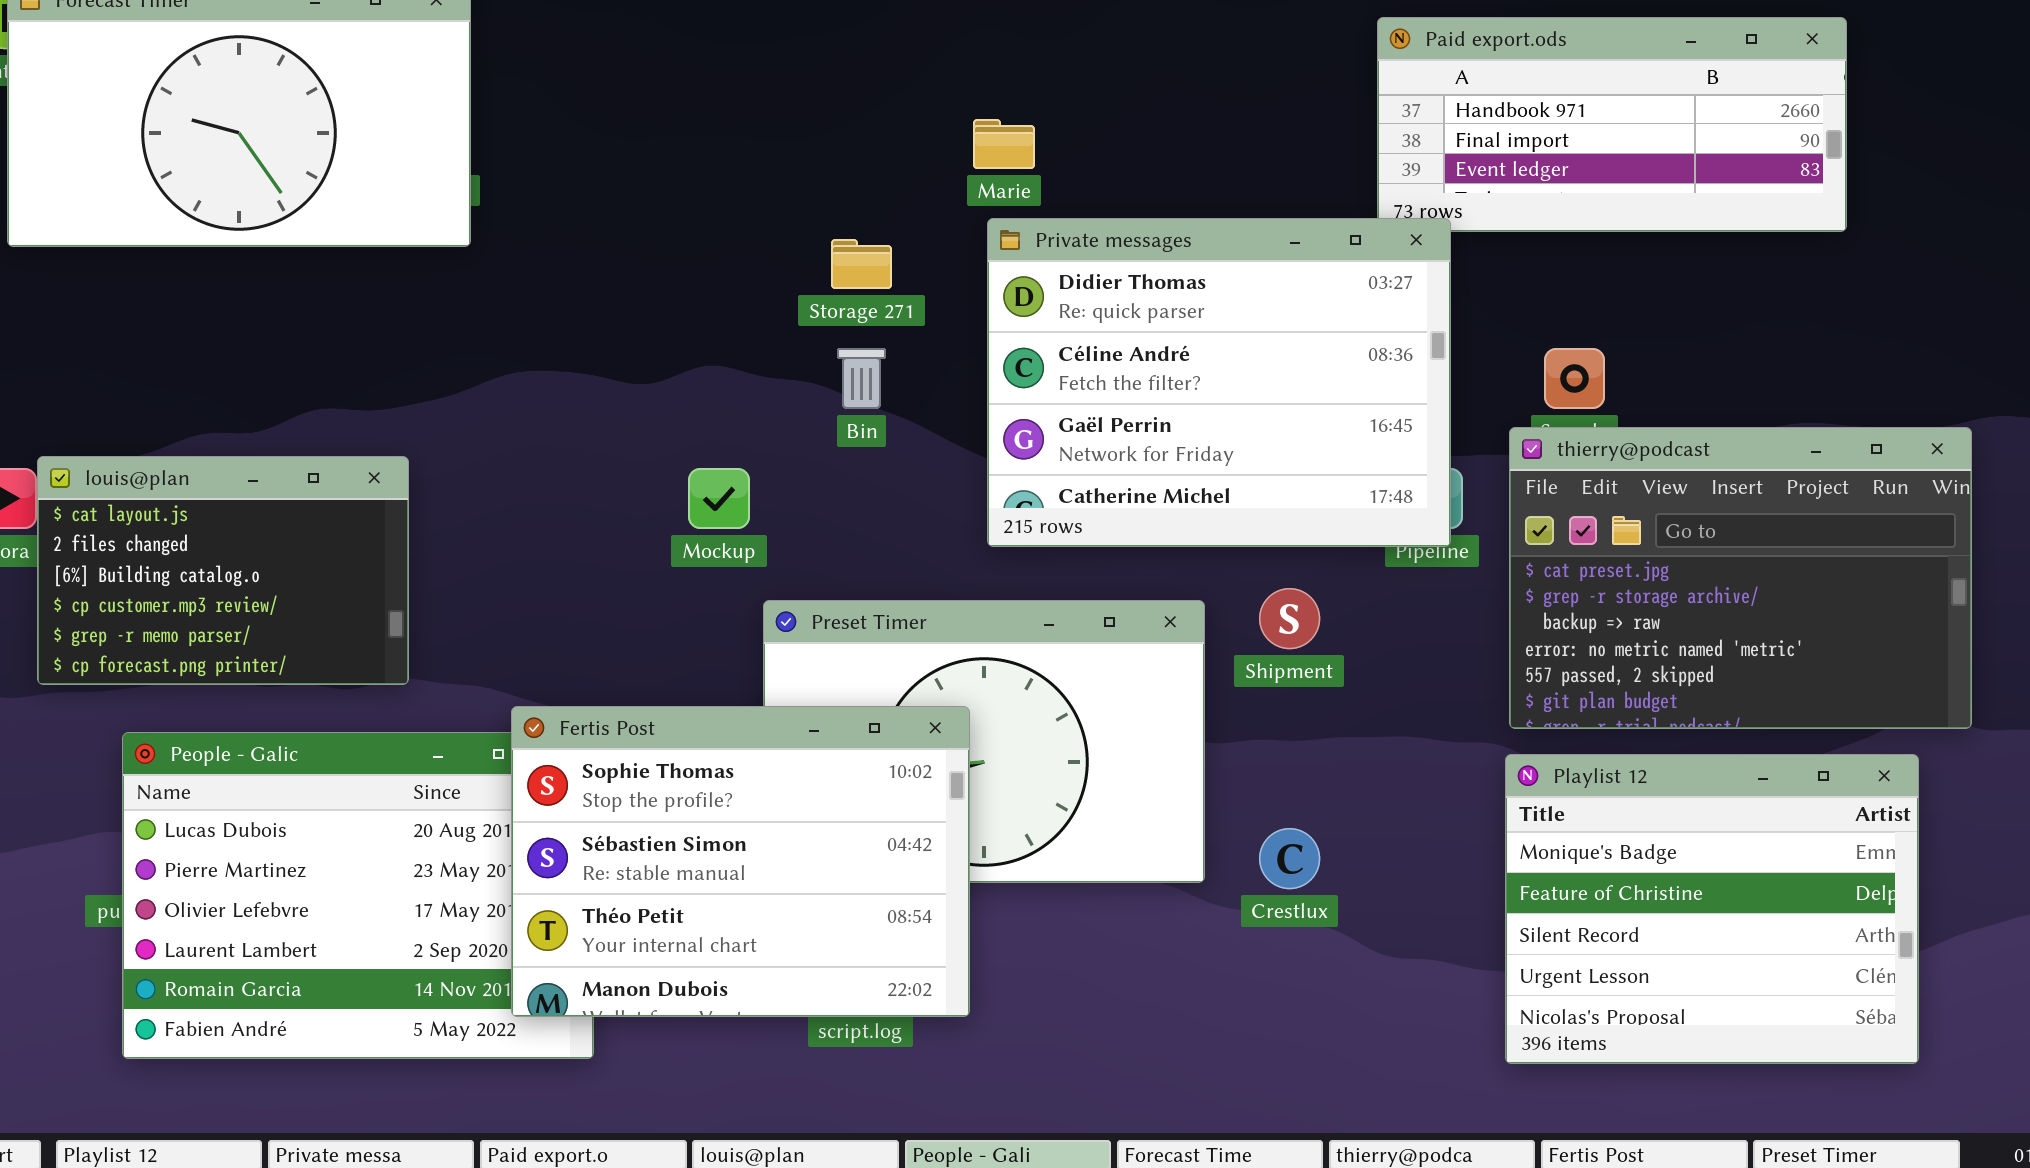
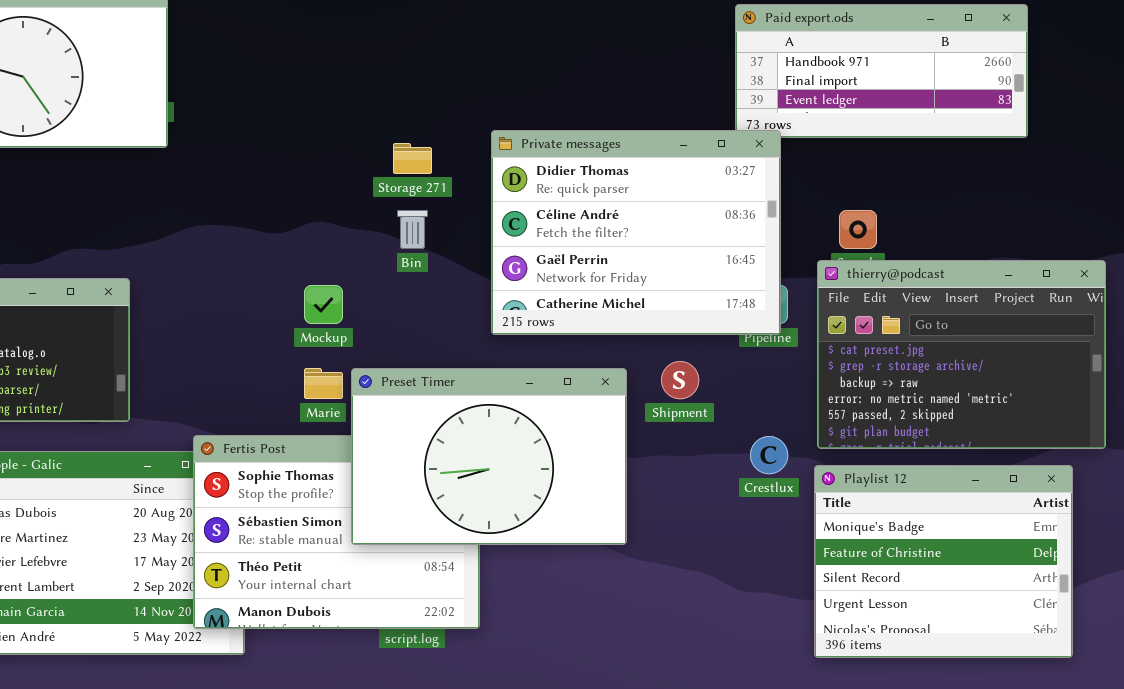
Marie: [973,119,1035,169] -> [304,368,343,399], moved
Preset Timer: [763,600,1205,883] -> [351,368,627,545], raised
Crestlux: [1259,828,1320,889] -> [750,436,788,474], moved

